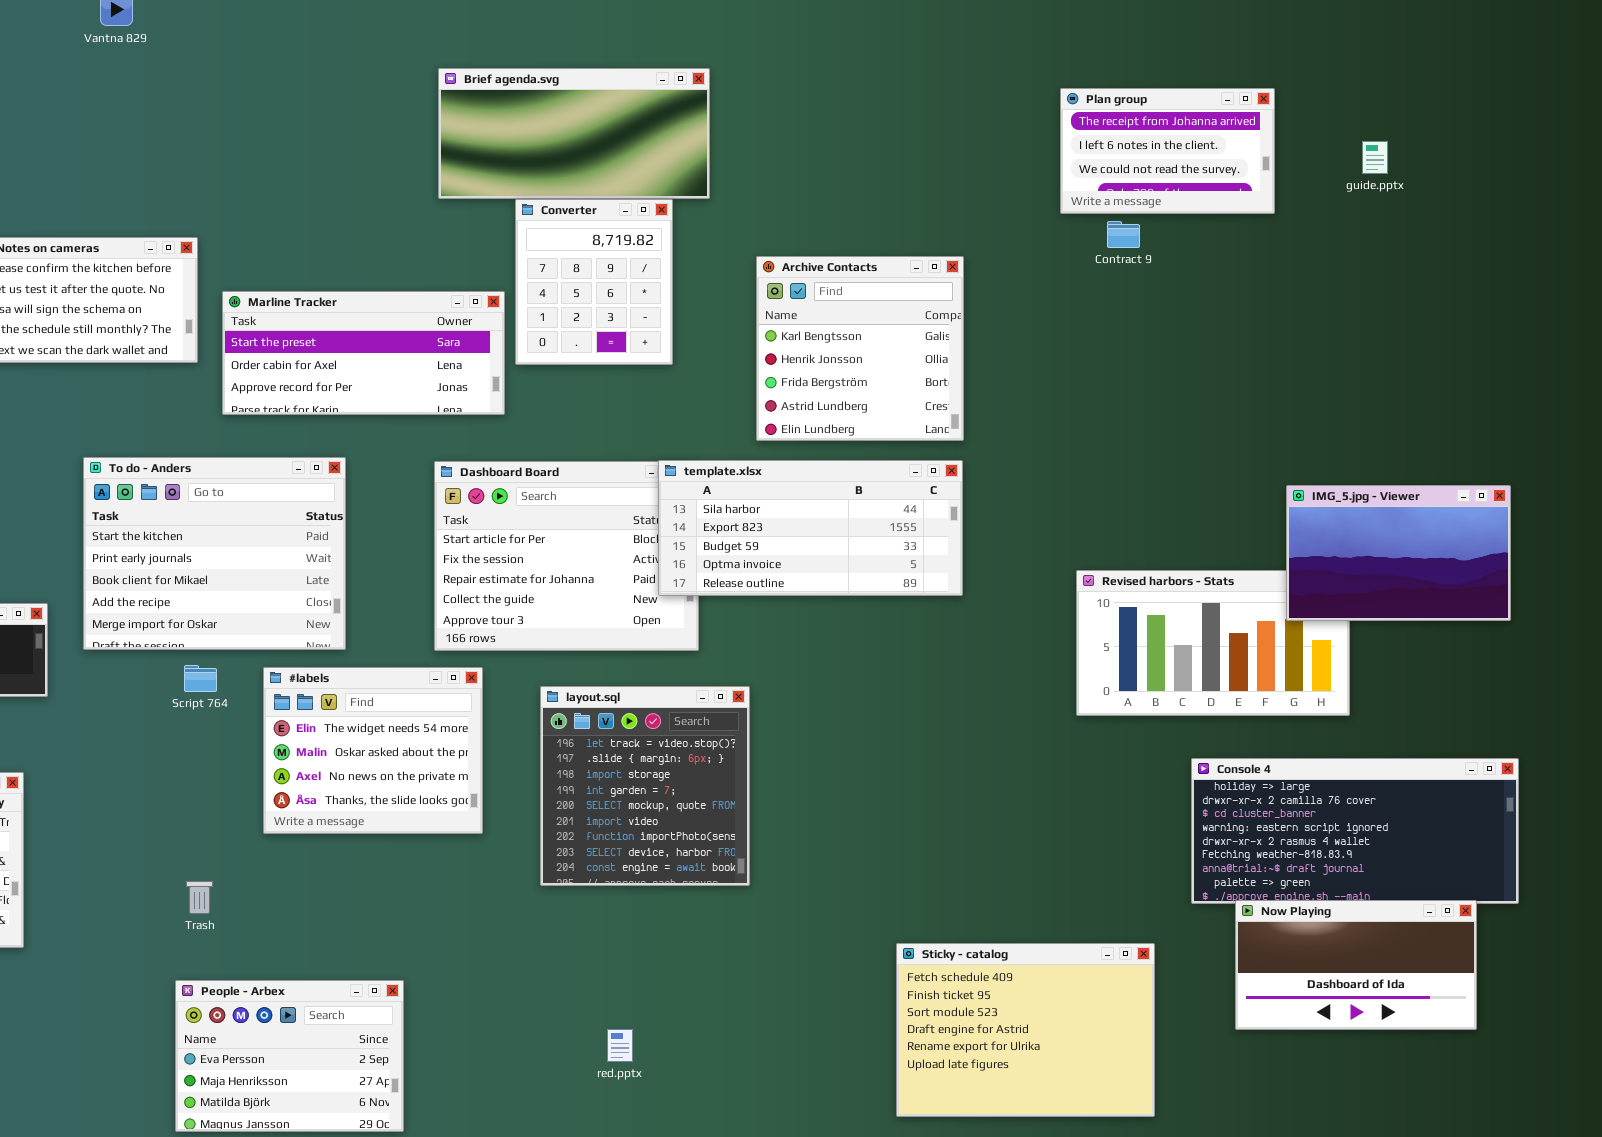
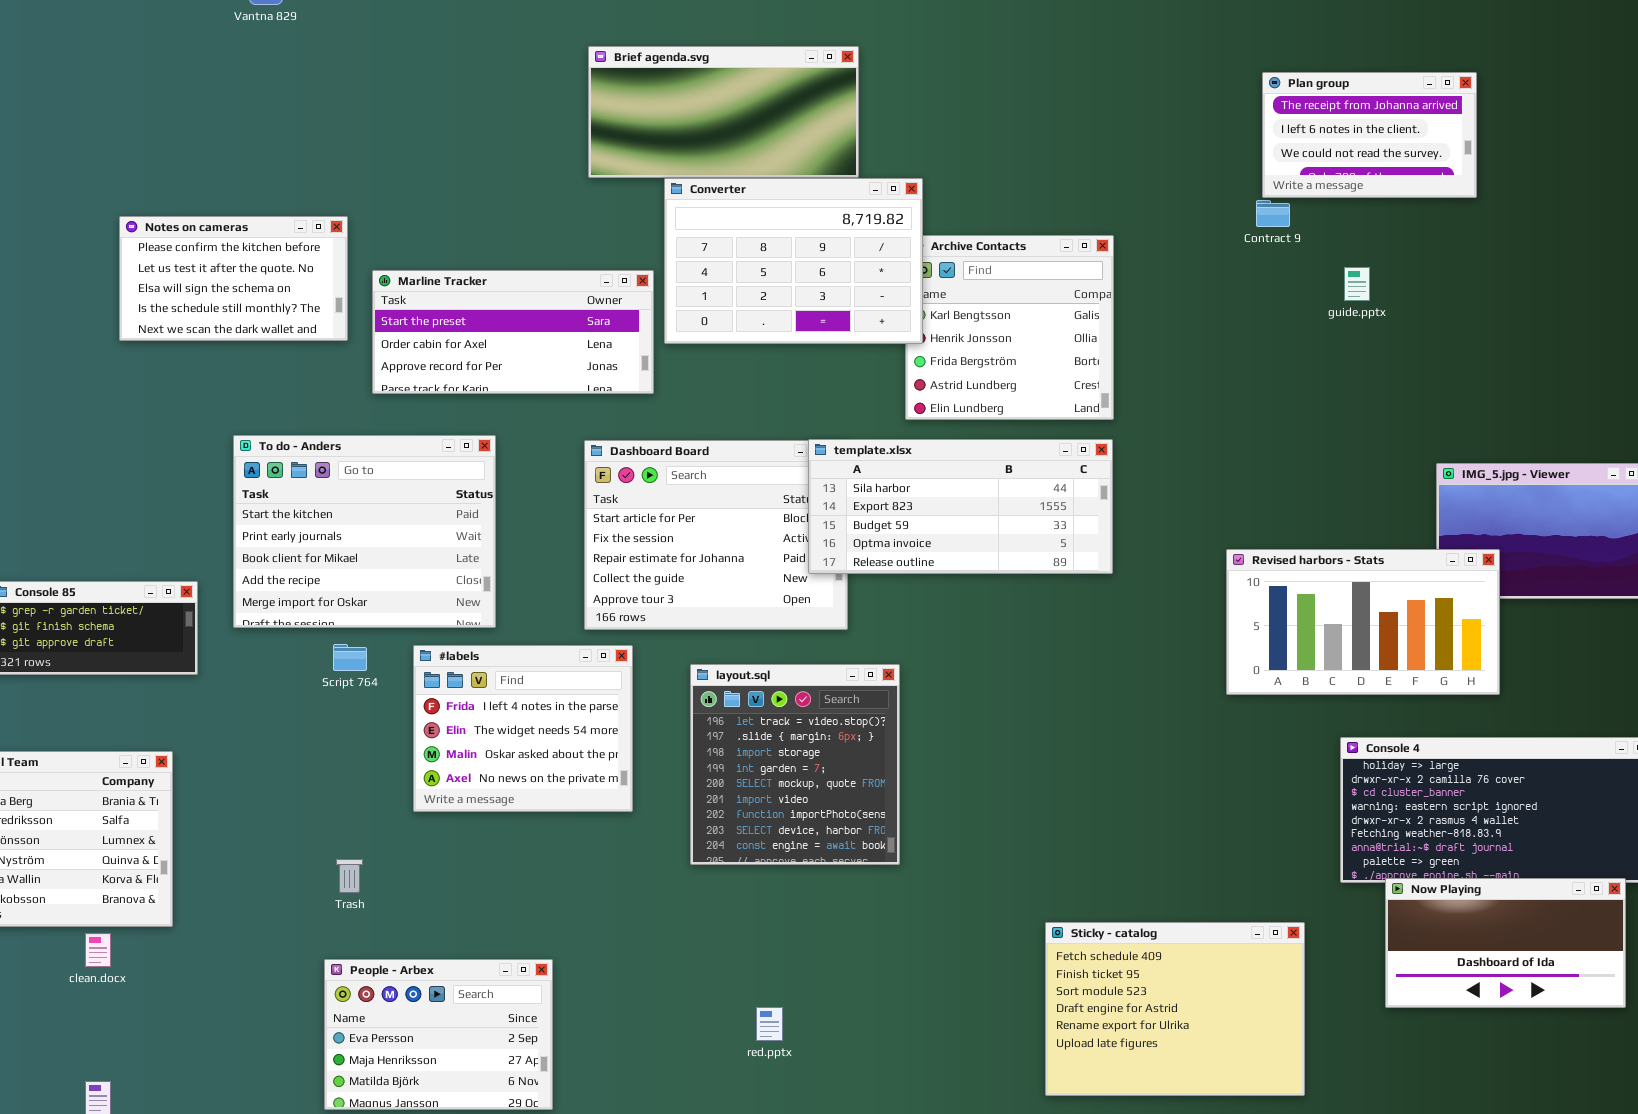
Plan group: [1060,88,1275,214] -> [1262,72,1477,198], moved
guide.pptx: [1362,141,1388,174] -> [1344,267,1370,301], moved
Converter: [515,199,673,365] -> [664,178,923,344], resized
Revised harbors - Stats: [1076,570,1350,716] -> [1226,549,1500,695], raised
#labels: [263,667,483,834] -> [413,645,633,812], scrolled up 1 row

